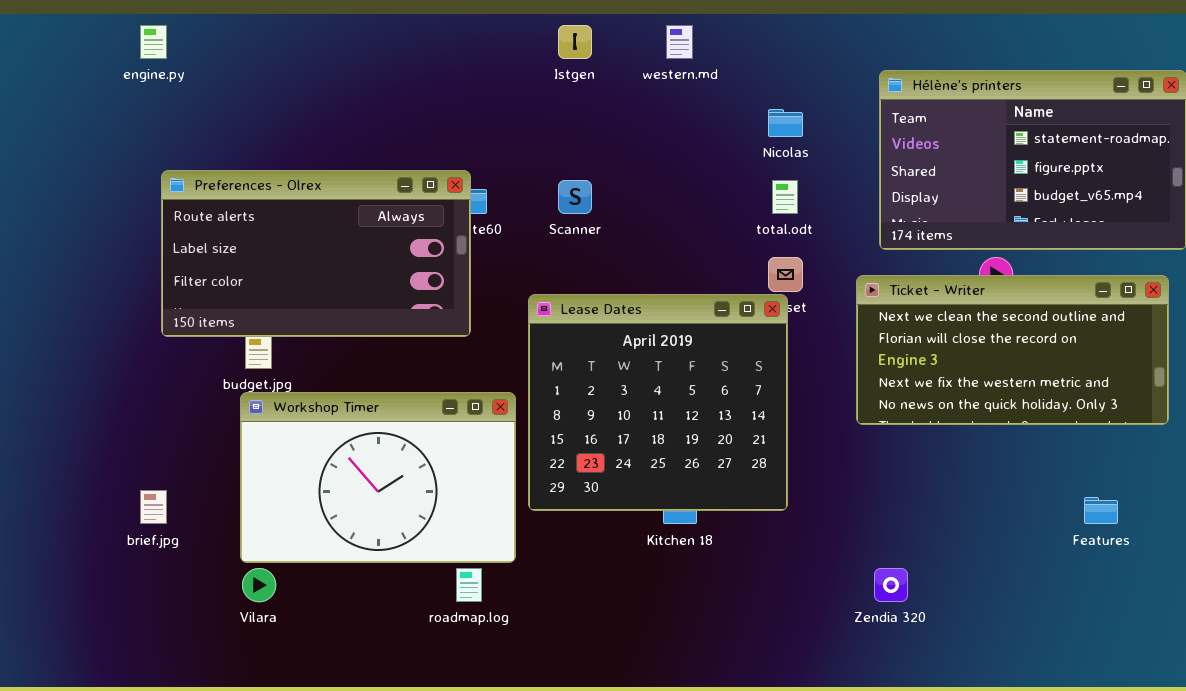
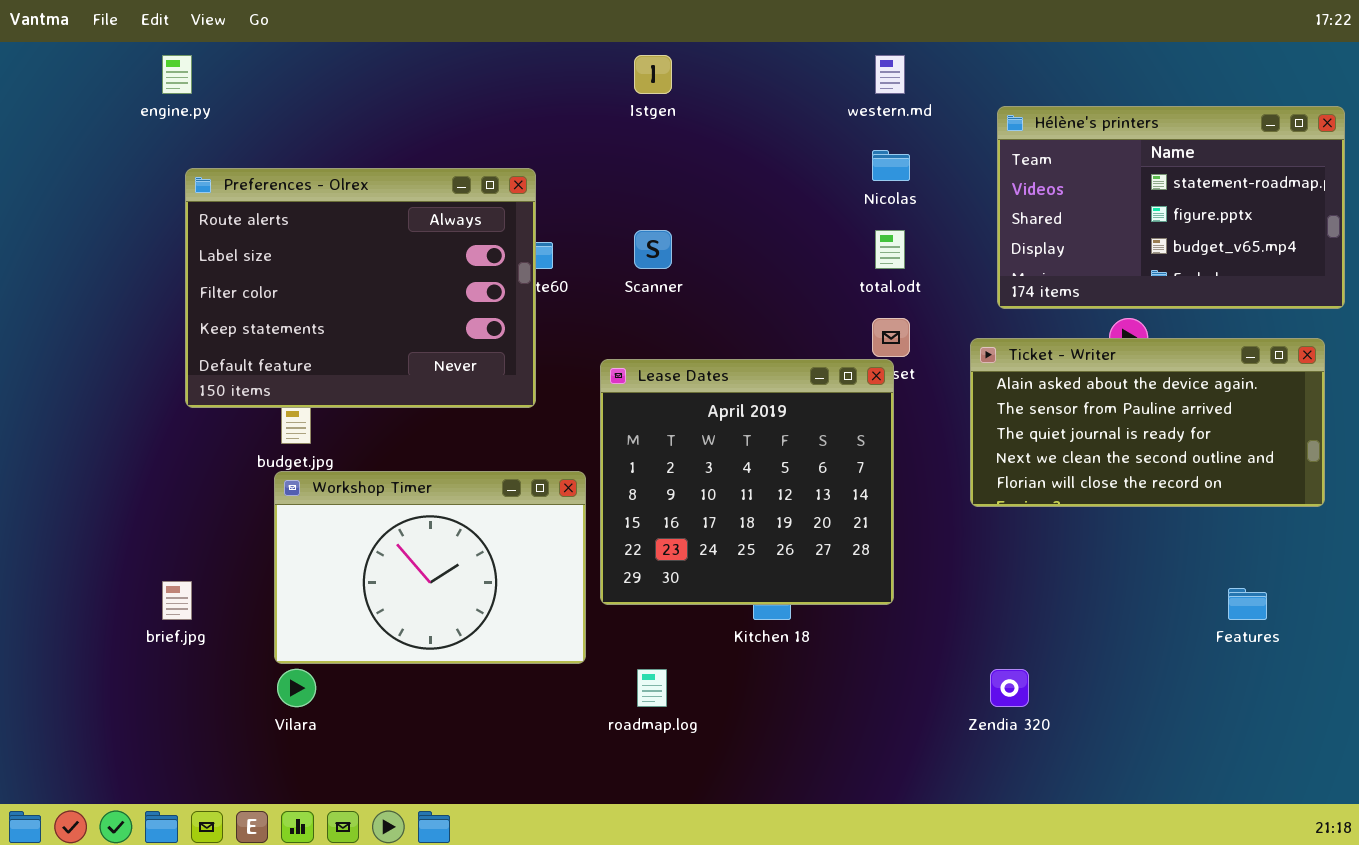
western.md: [666,25,693,59] -> [875,55,905,94], moved
Preferences - Olrex: [161,170,471,337] -> [185,168,536,408], resized
Ticket - Writer: [856,275,1169,425] -> [970,338,1325,507], scrolled up 3 rows
roadmap.log: [456,568,482,602] -> [637,669,667,707], moved

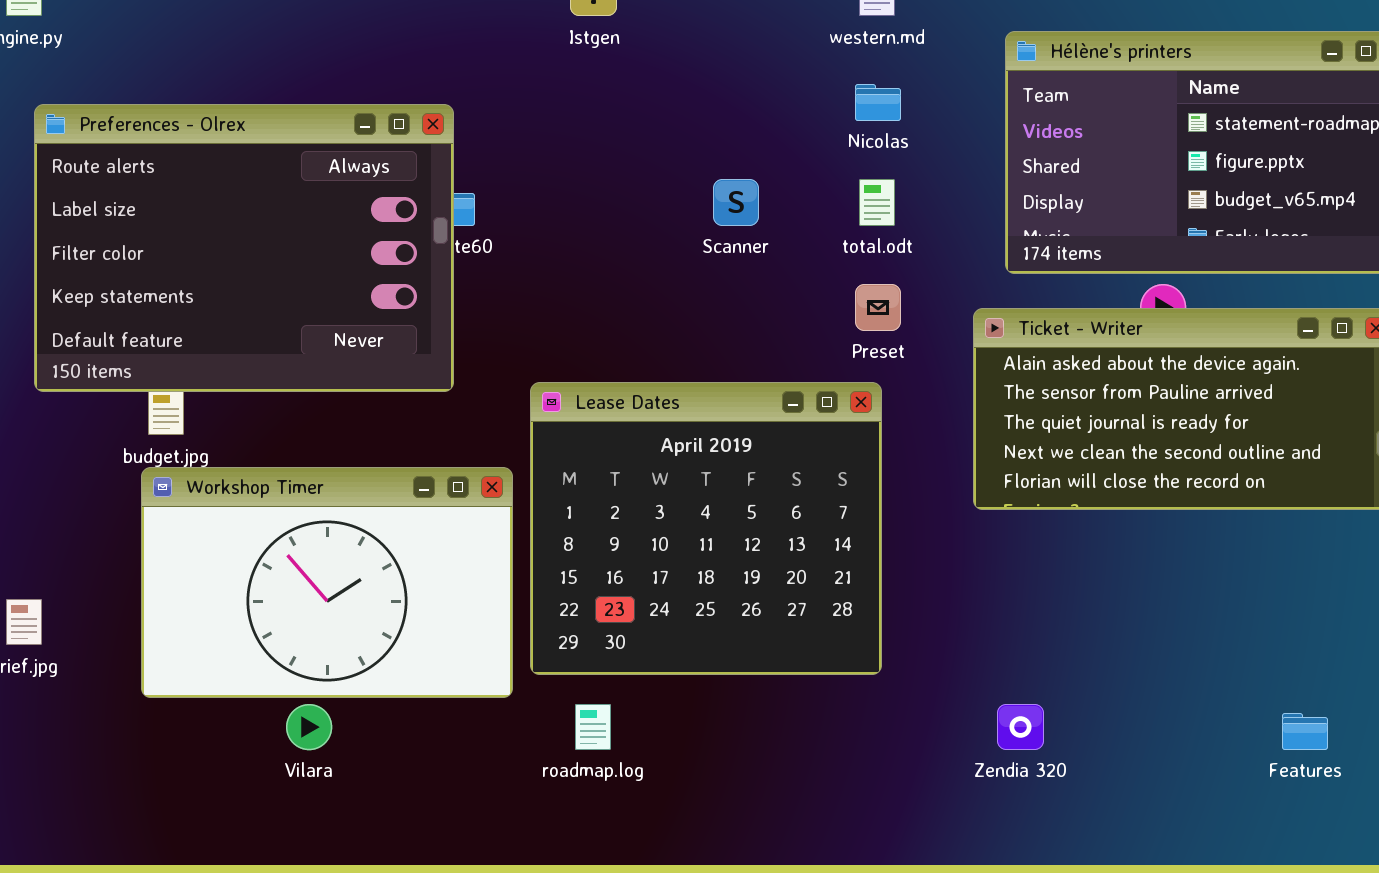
Scanner: [634,230,672,269] -> [713,179,759,226], moved
Lease Dates: [600,359,894,605] -> [530,382,882,675], moved
Features: [1228,588,1267,620] -> [1282,713,1328,750], moved
Vilara: [277,669,316,707] -> [286,704,332,750], moved

